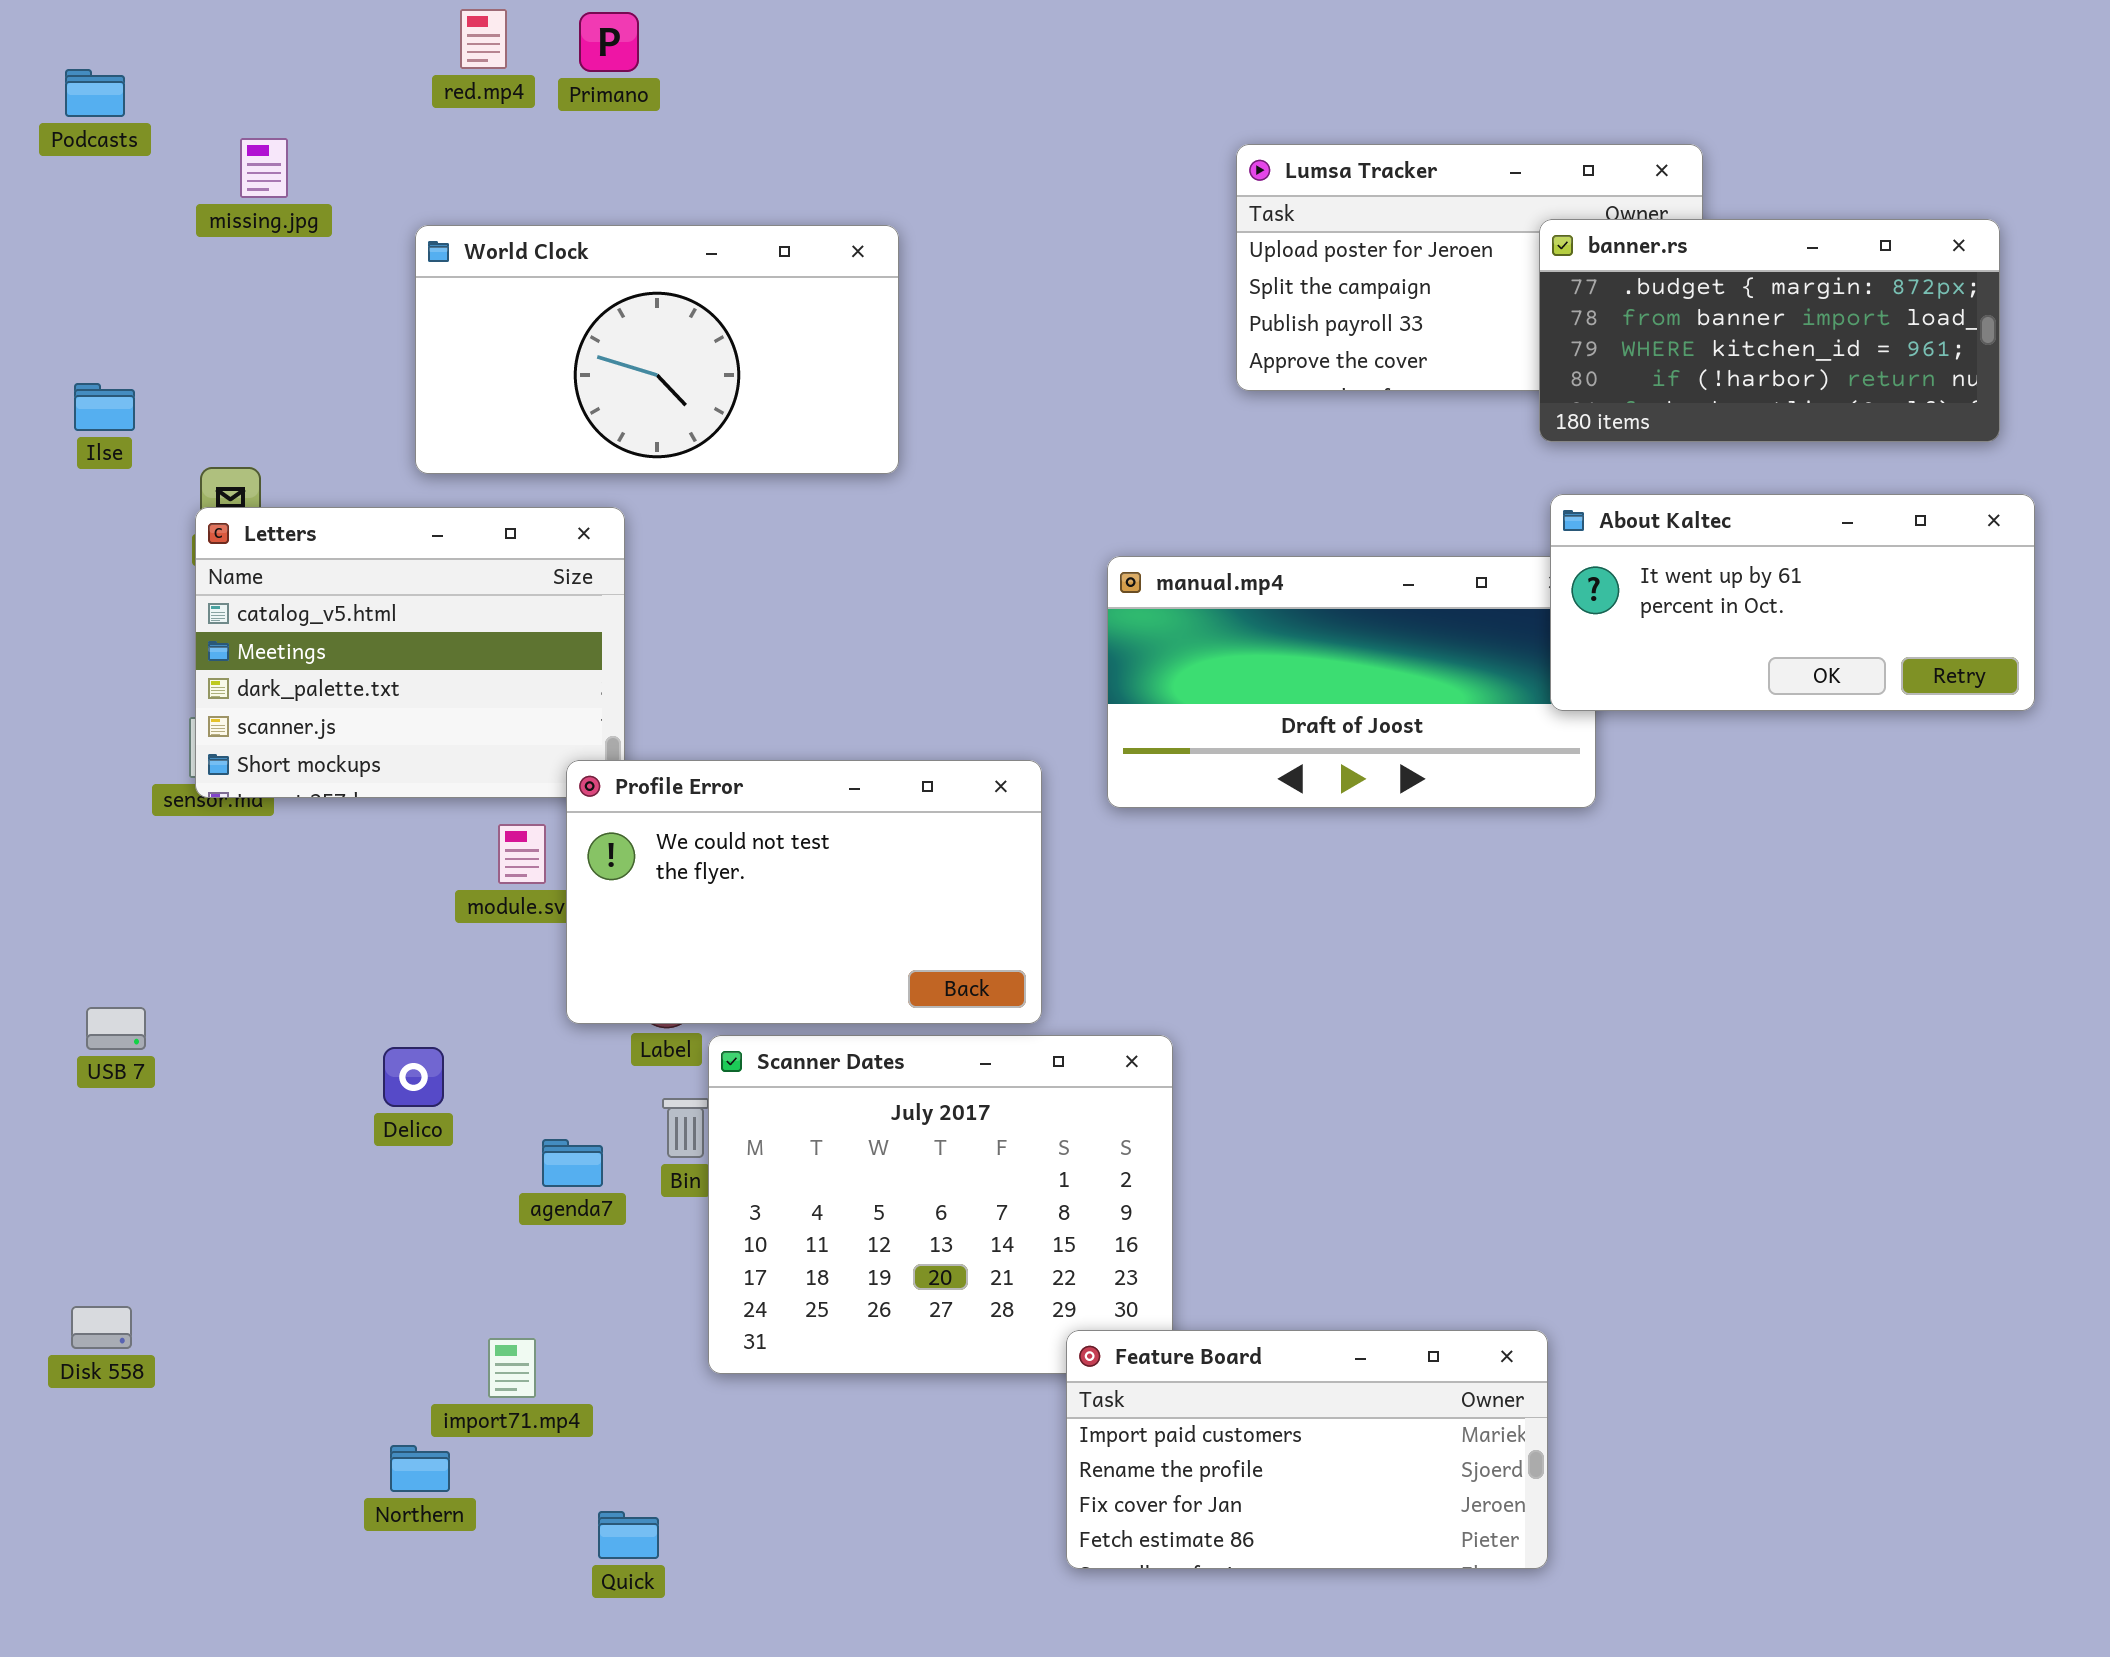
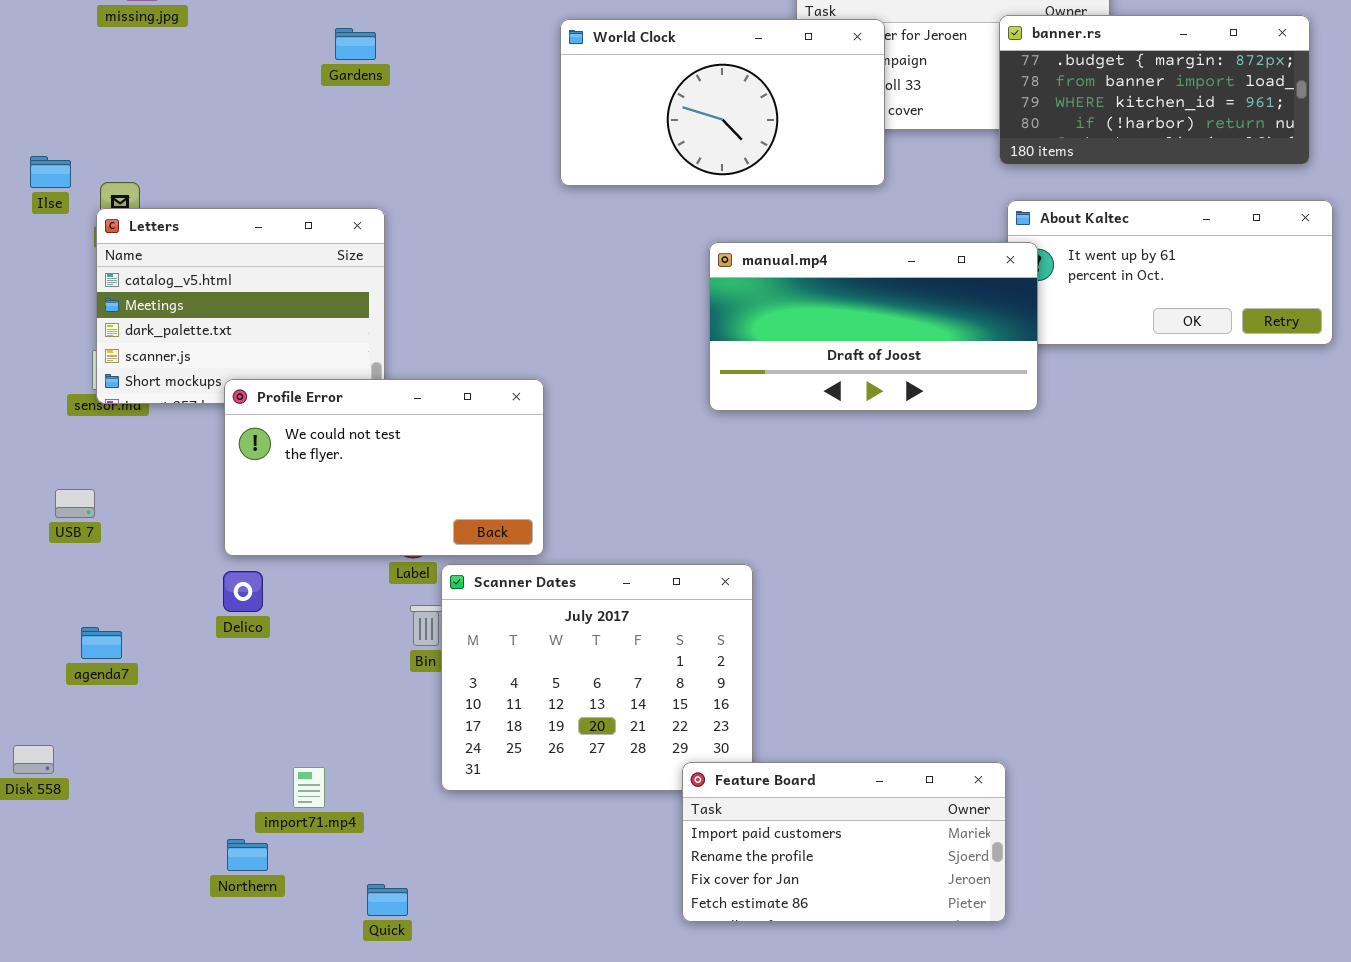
World Clock: [415,225,899,474] -> [560,19,885,186], moved
Ilse: [74,383,135,431] -> [30,156,71,188], moved
manual.mp4: [1107,556,1596,808] -> [709,242,1038,411], raised
Profile Error: [566,760,1042,1024] -> [224,379,544,556], moved
USB 7: [86,1007,146,1050] -> [55,489,95,518], moved
agenda7: [542,1139,603,1187] -> [81,627,122,659], moved

